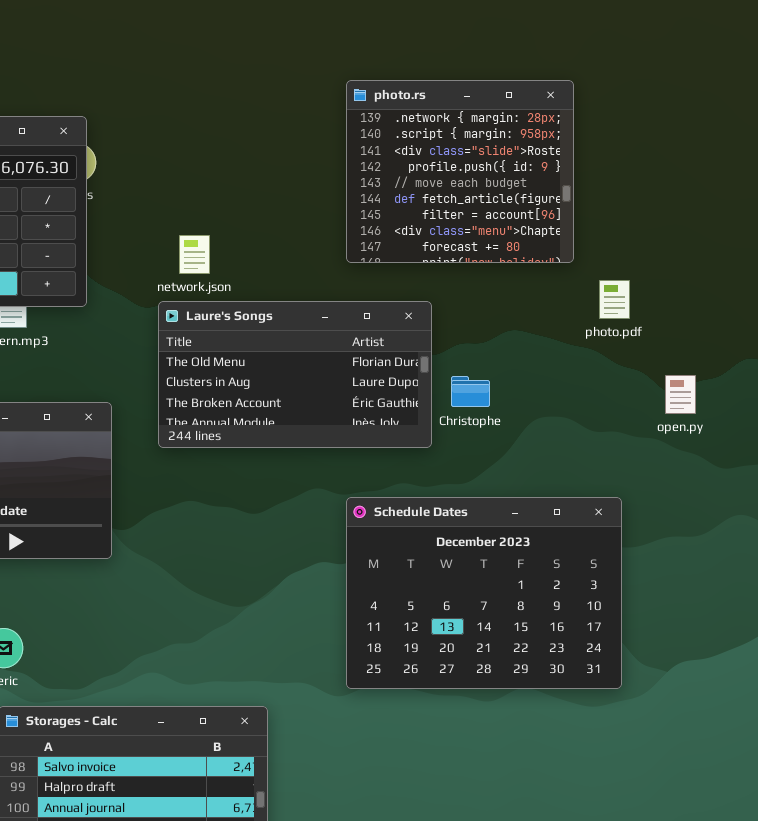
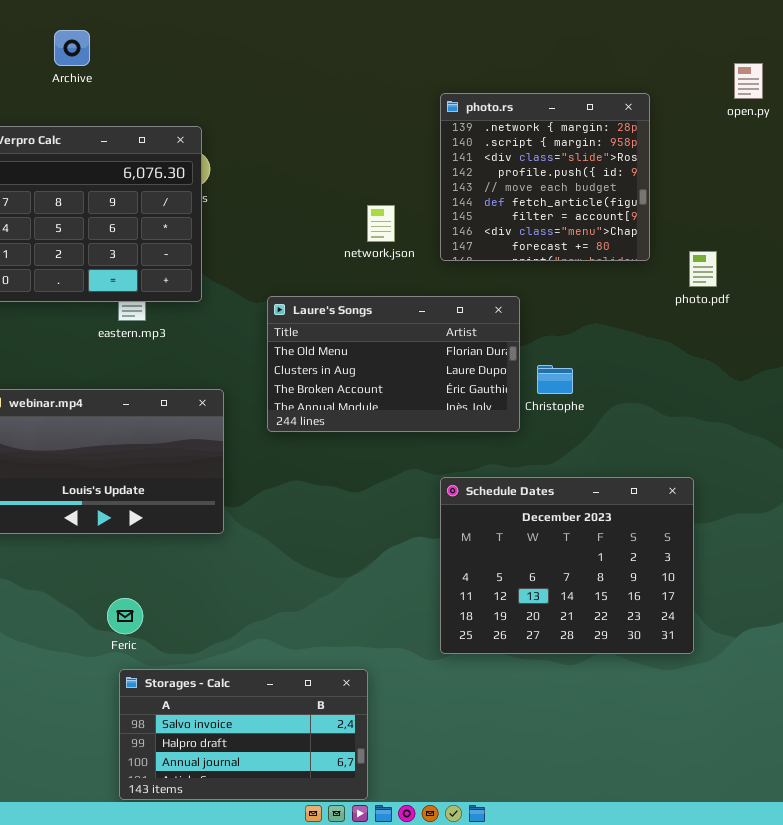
network.json: [179,235,210,274] -> [367,205,395,242], moved
photo.pdf: [599,280,630,319] -> [689,251,717,287], moved
open.py: [665,375,696,414] -> [734,63,763,99], moved

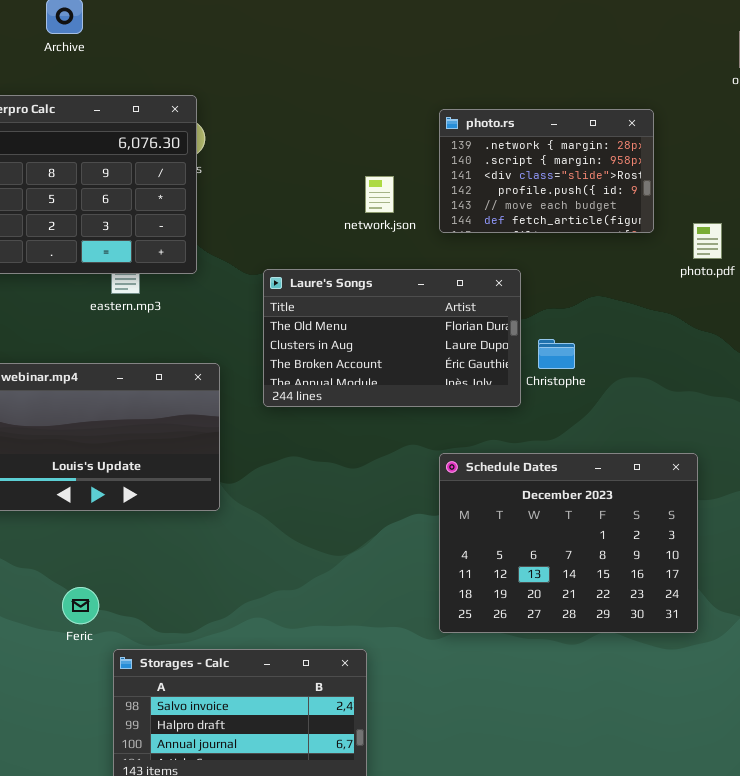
photo.rs: [440,93,650,261] -> [439,109,654,233], resized
Feric: [107,598,143,634] -> [62,587,99,624], moved

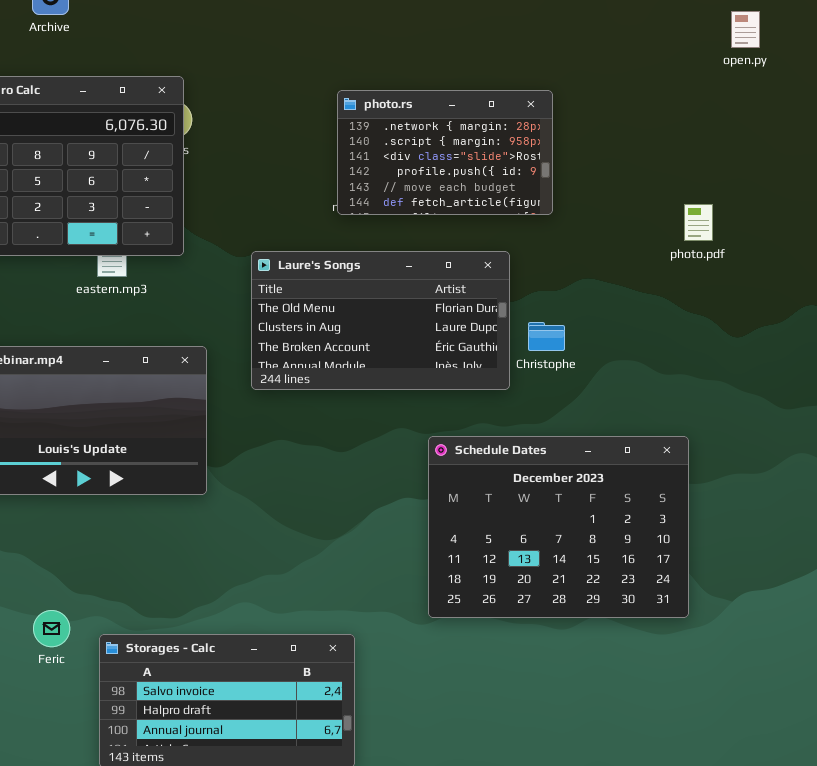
photo.rs: [439,109,654,233] -> [337,90,553,215], moved
Feric: [62,587,99,624] -> [33,610,70,647], moved

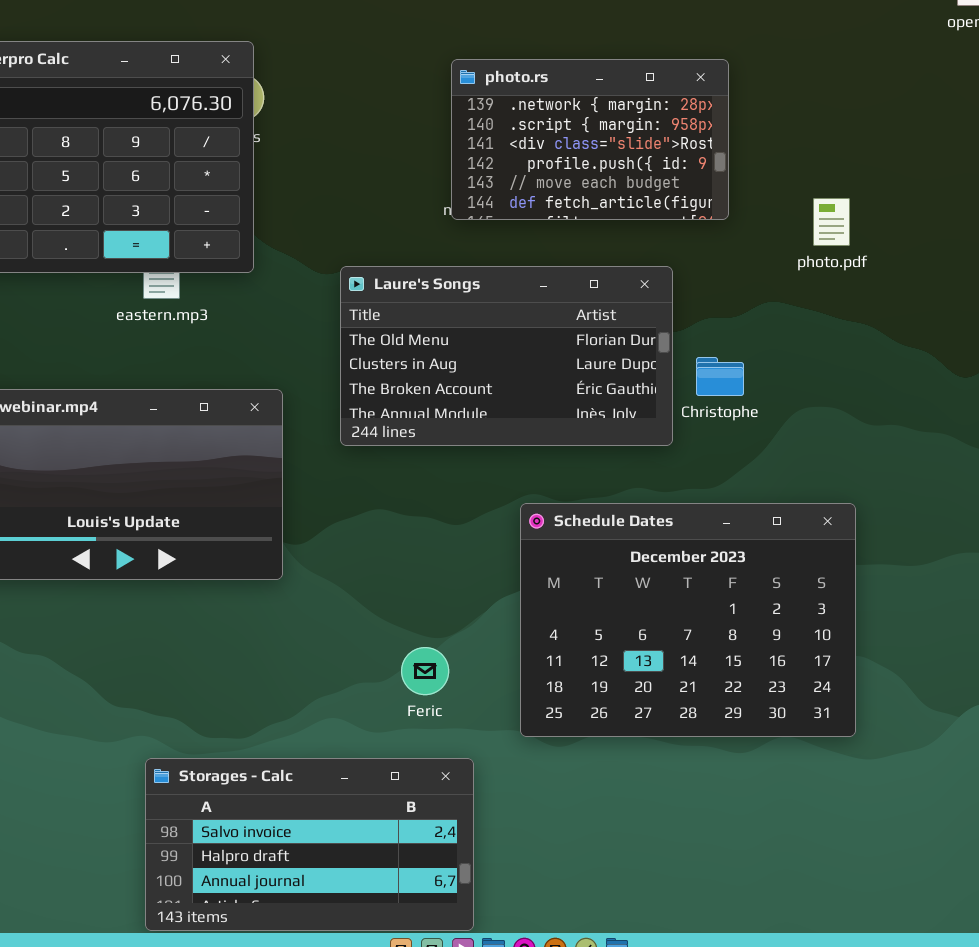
photo.pdf: [684,204,713,241] -> [813,198,850,246], moved
Schedule Dates: [428,436,689,618] -> [520,503,856,737], moved
Feric: [33,610,70,647] -> [401,647,449,695], moved

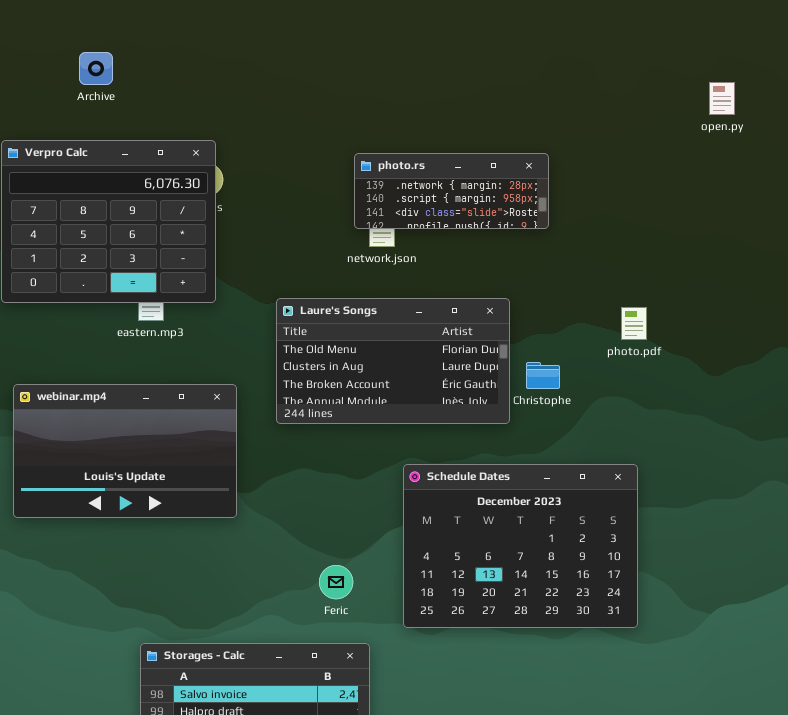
photo.rs: [451,59,729,220] -> [354,153,549,229], resized
photo.pdf: [813,198,850,246] -> [621,307,647,340], moved

